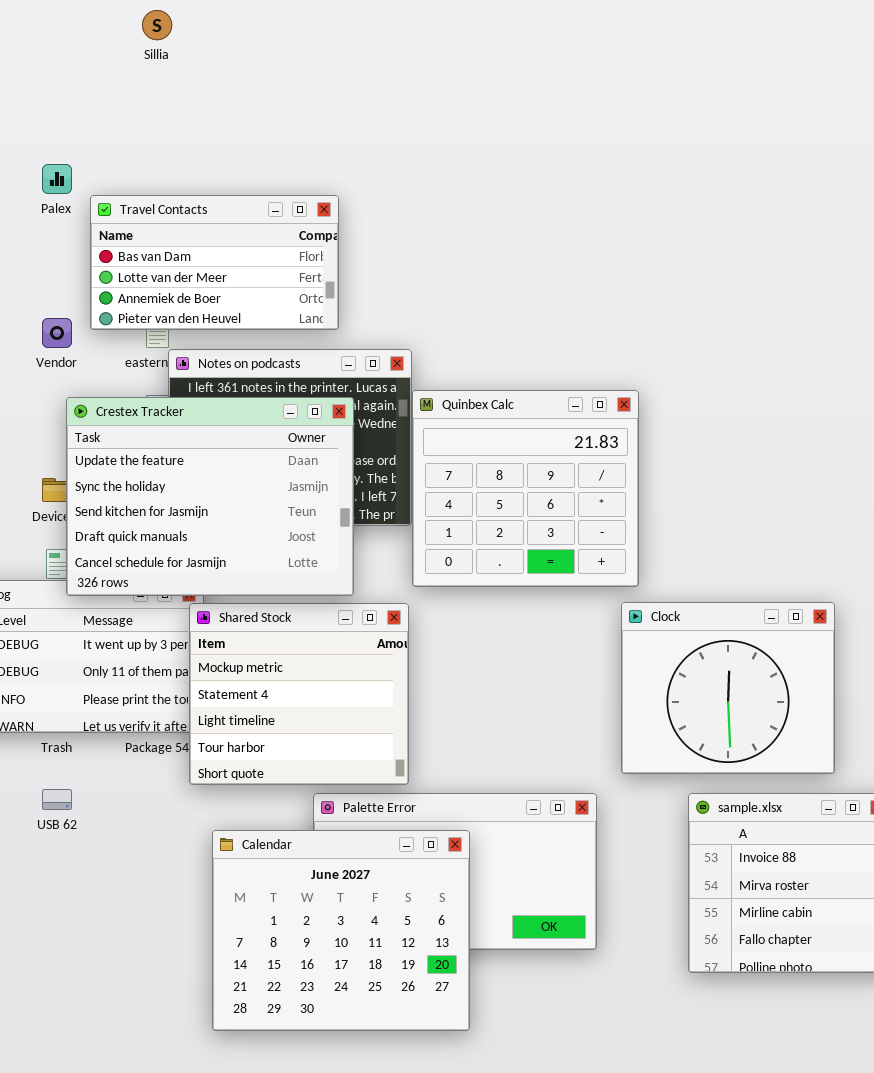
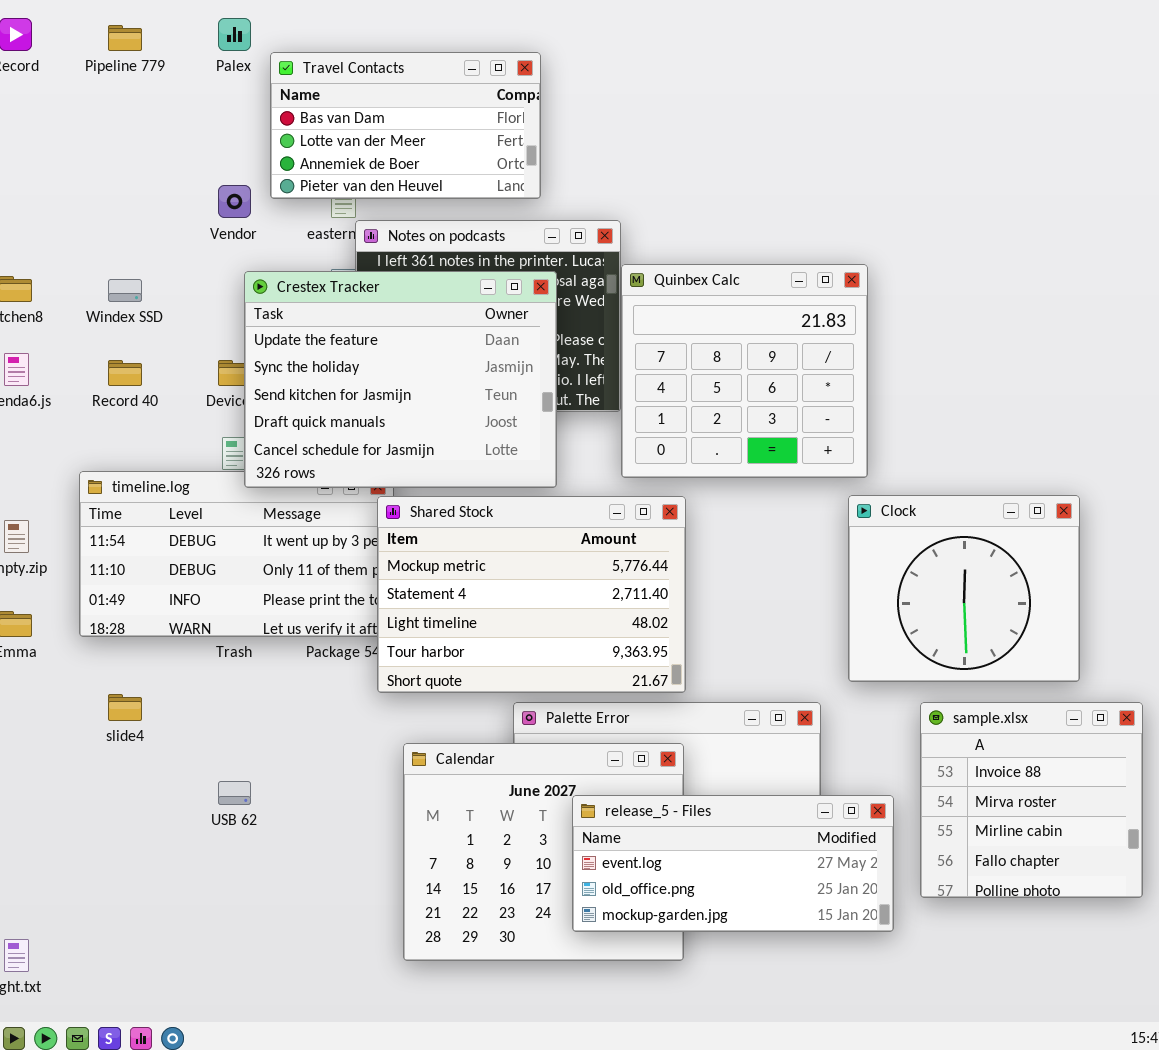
Shared Stock: [189,603,409,785] -> [377,496,686,693], resized
USB 62: [42,789,72,810] -> [218,781,251,805], moved
release_5 - Files: none -> [572,795,894,932], opened

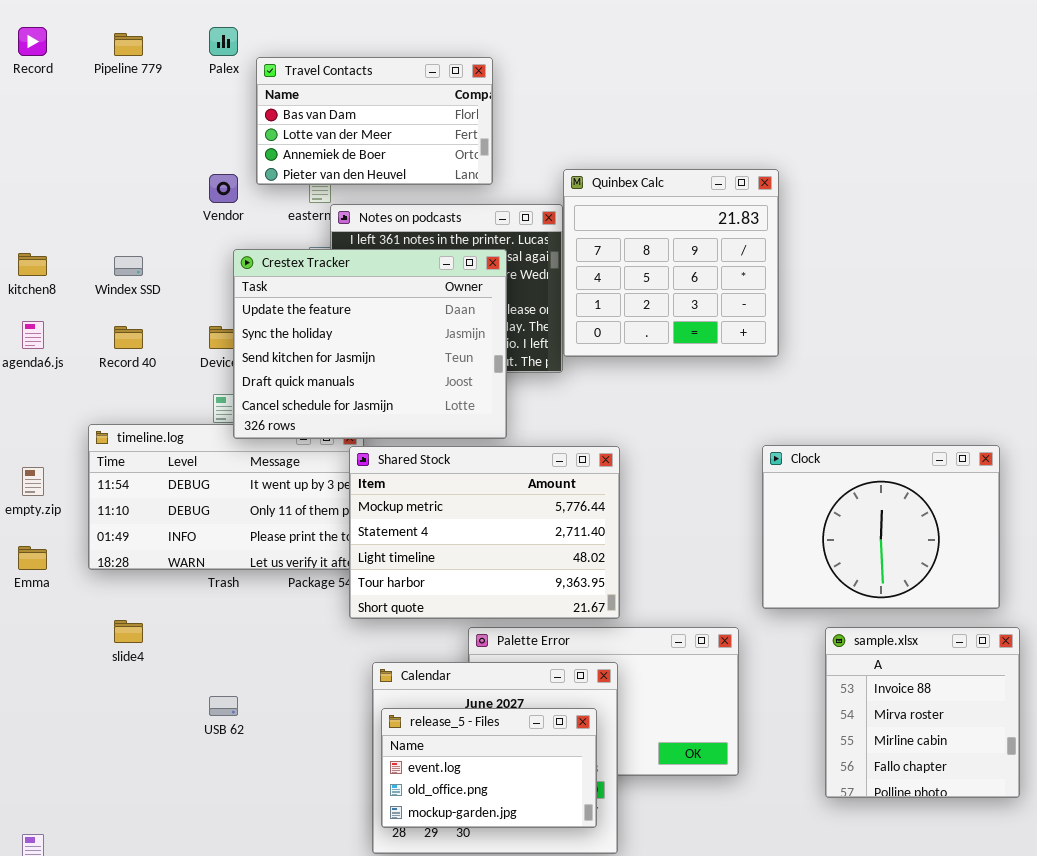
Quinbex Calc: [621,264,868,478] -> [563,169,779,357], moved
Clock: [848,495,1080,682] -> [762,445,1000,609], resized
release_5 - Files: [572,795,894,932] -> [381,708,597,828], moved, resized

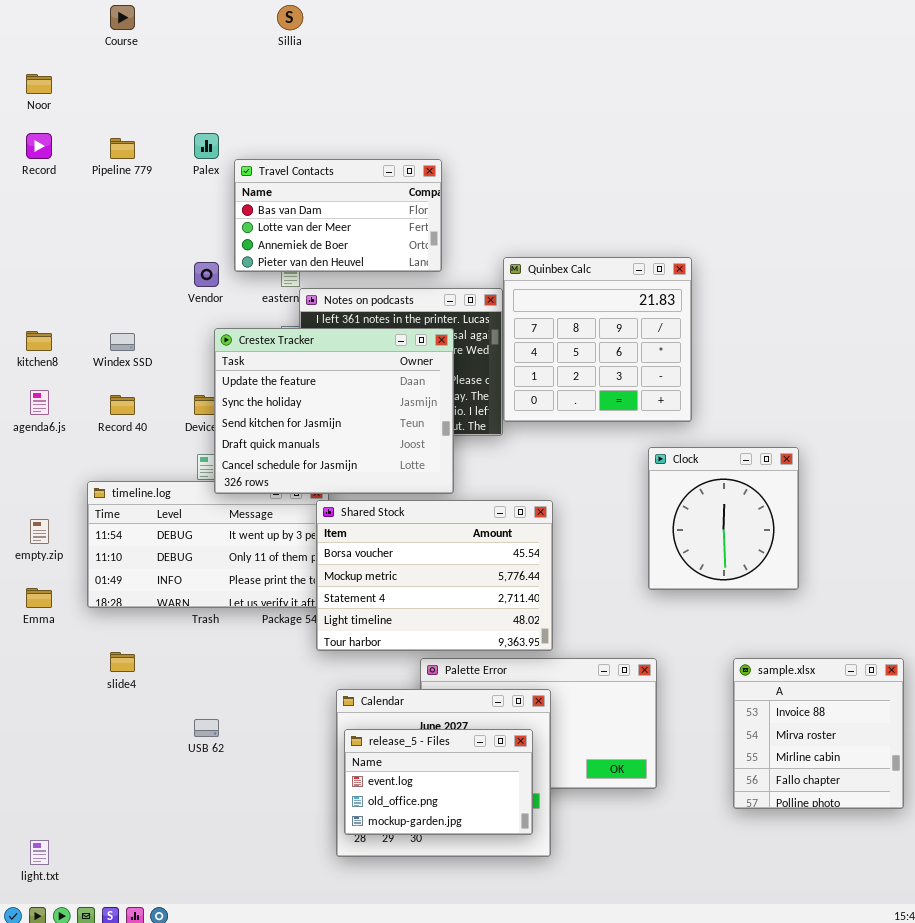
Clock: [762,445,1000,609] -> [648,447,799,590], moved, resized
Shared Stock: [349,446,620,619] -> [316,500,553,651], scrolled up 1 row

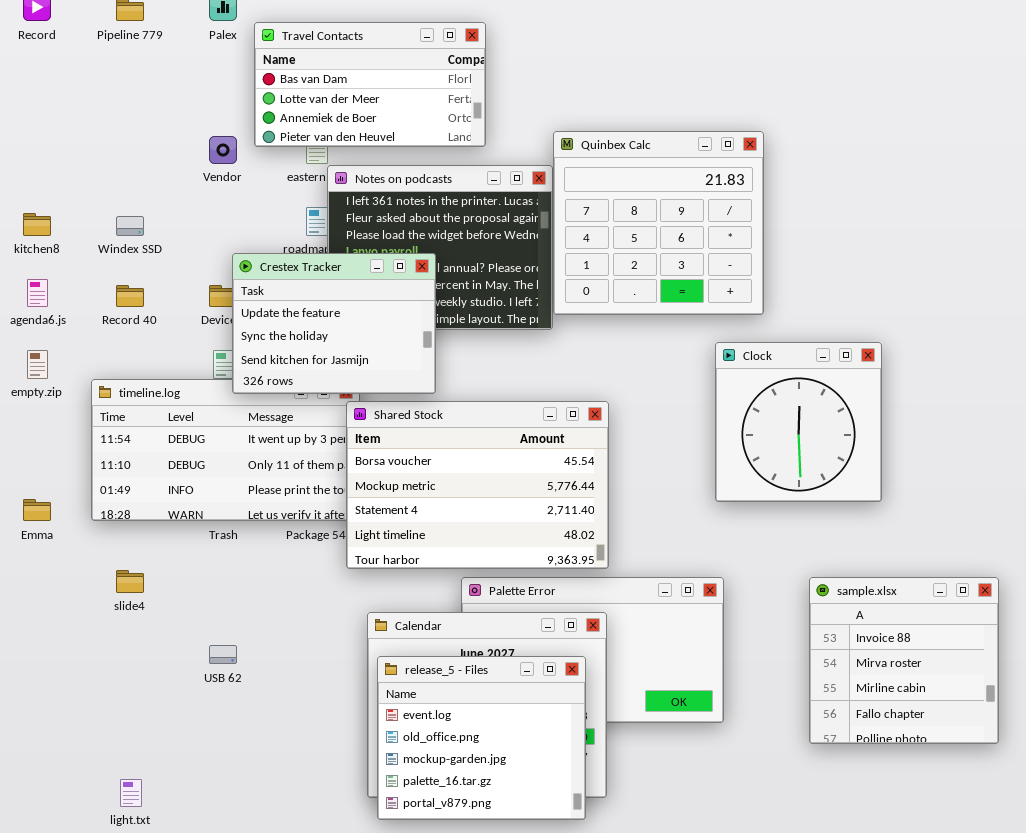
Crestex Tracker: [214,328,454,494] -> [232,253,436,394], resized
empty.zip: [30,519,49,544] -> [27,350,48,379], moved
release_5 - Files: [344,729,533,835] -> [377,656,586,820], resized
light.txt: [30,840,49,865] -> [120,779,142,807], moved

